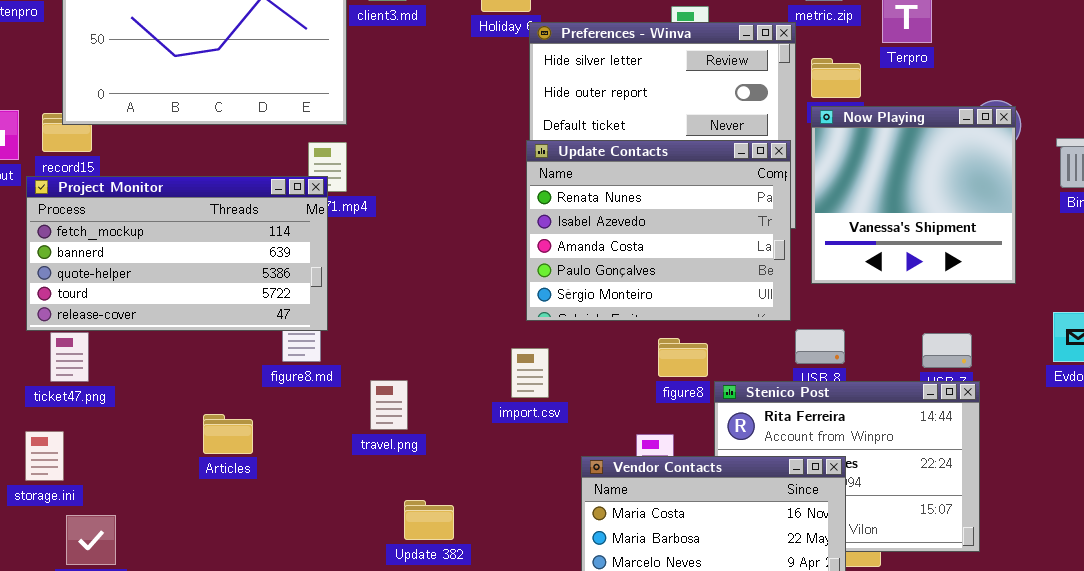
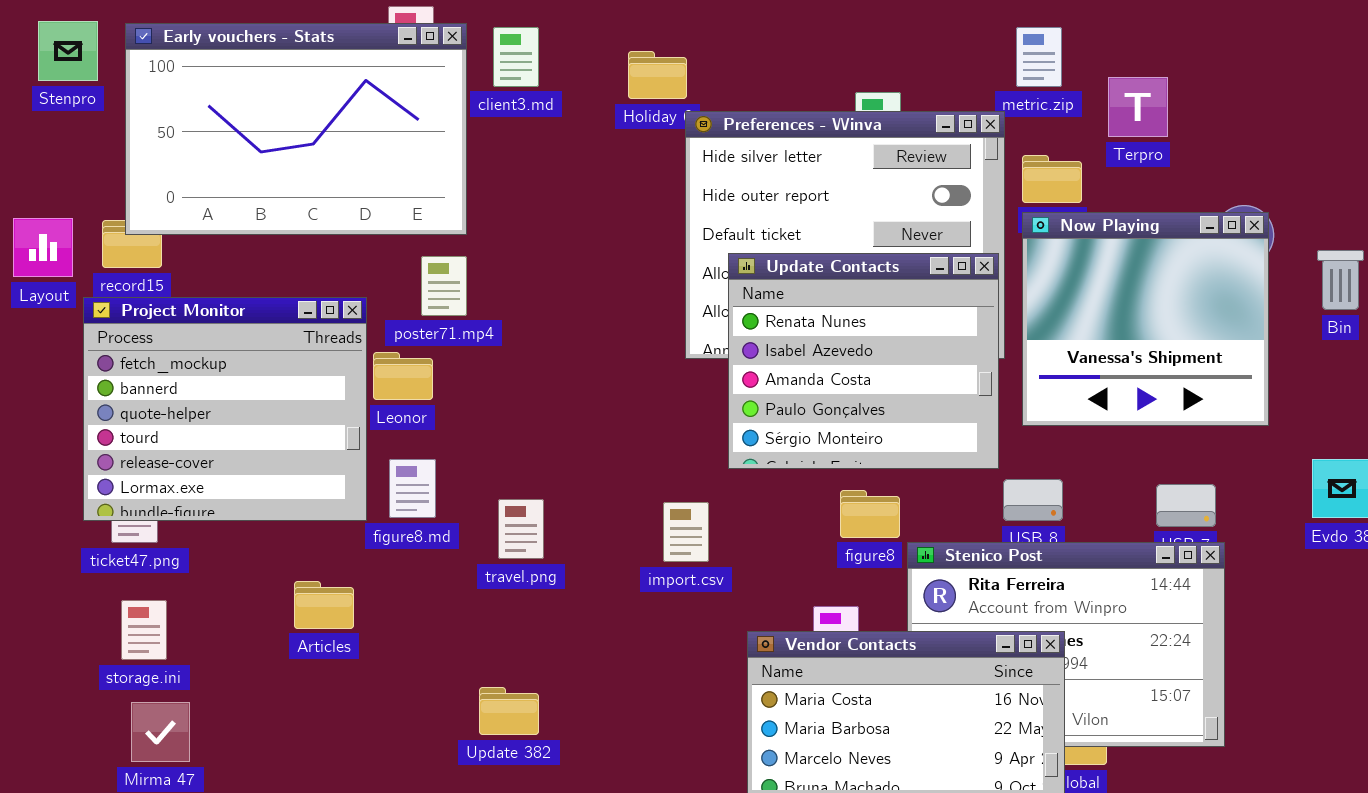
Update Contacts: [526,140,791,321] -> [728,253,999,469], resized
Project Monitor: [26,176,328,331] -> [83,297,367,521], resized
travel.png: [370,380,408,430] -> [498,499,544,559], moved
storage.ini: [25,431,64,481] -> [121,600,167,660], moved
Update 382: [404,500,454,540] -> [479,687,539,735], moved

